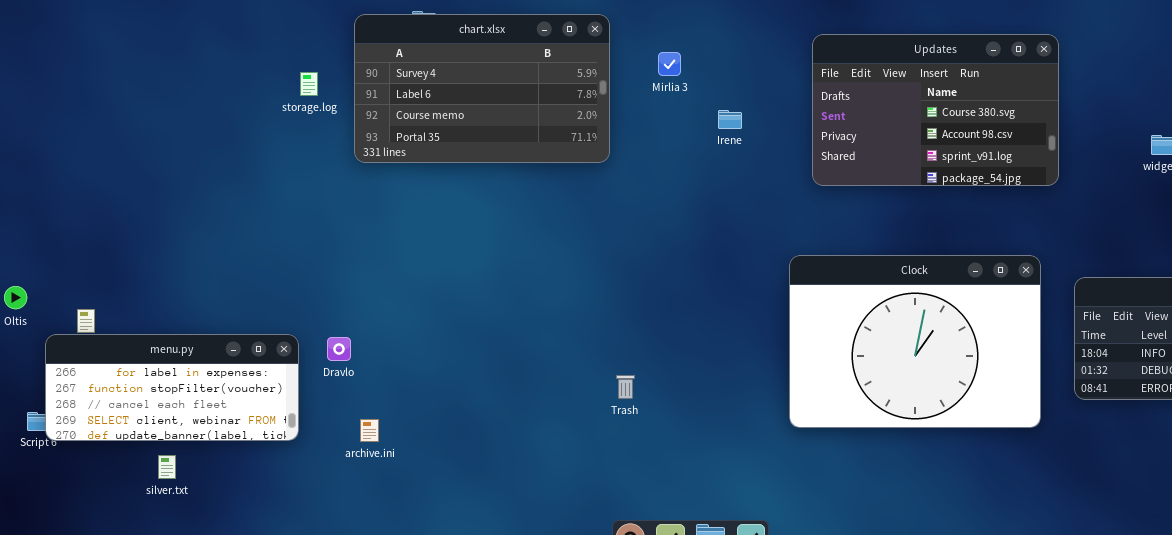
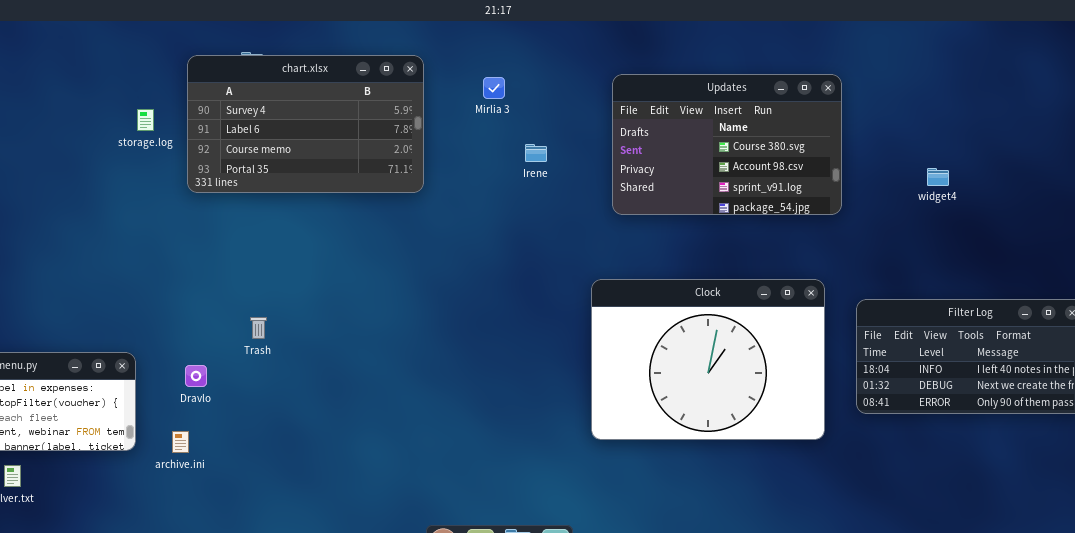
Mirlia 3: [658,52,681,76] -> [483,77,505,99], moved
Dravlo: [327,337,351,361] -> [185,365,207,387], moved
Trash: [616,375,635,399] -> [250,317,267,339], moved
archive.ini: [360,419,379,442] -> [172,431,189,453], moved

